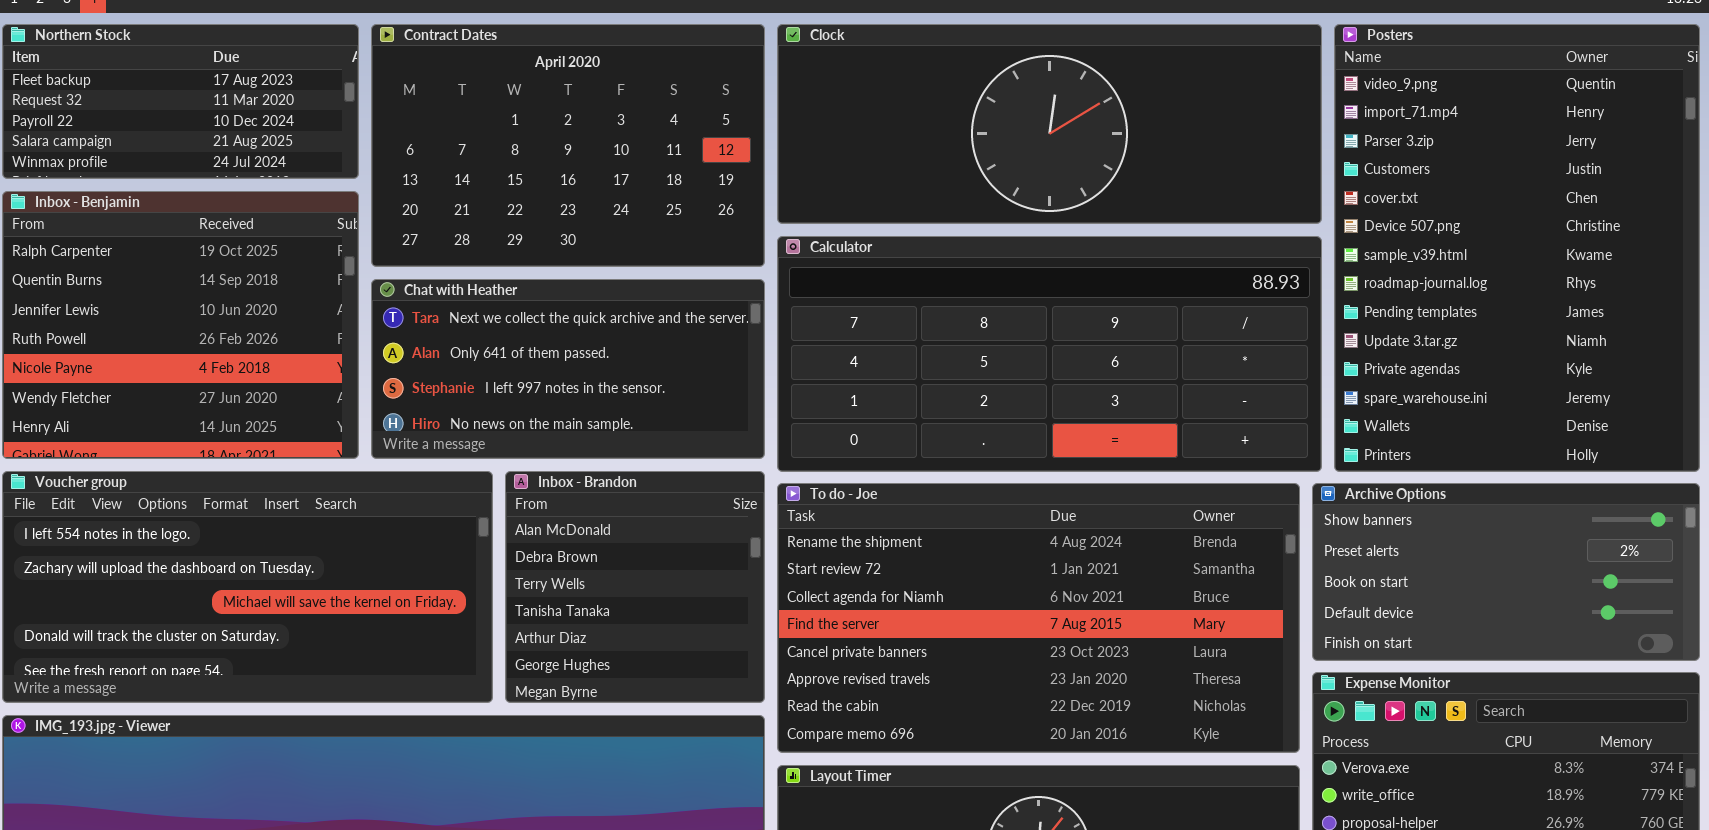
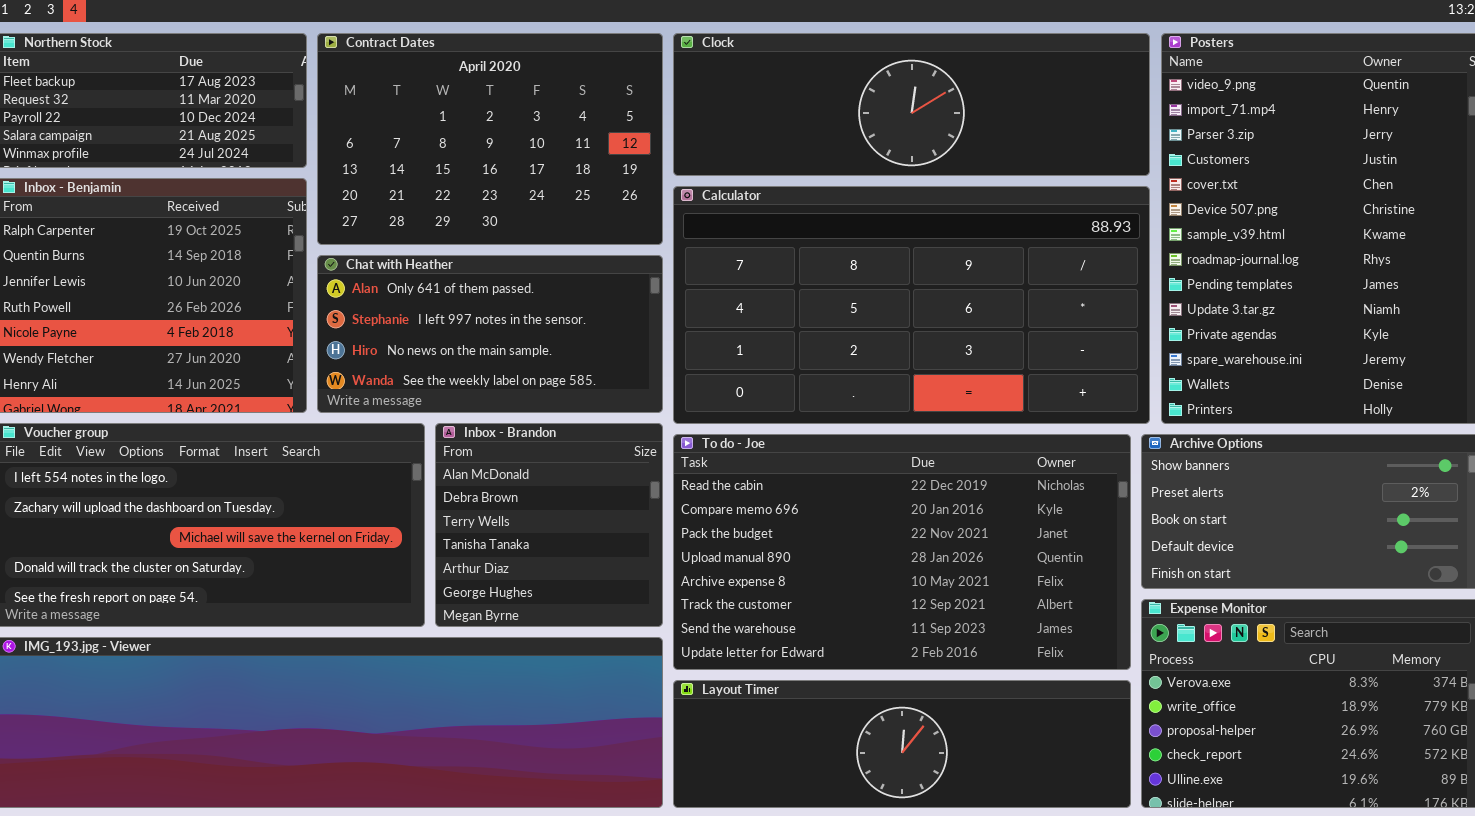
Clock: [777,24,1322,224] -> [673,33,1150,176], resized
Calculator: [777,236,1322,472] -> [673,186,1150,424], resized
Chat with Heather: [371,279,765,459] -> [317,255,663,413], scrolled down 1 row
To do - Joe: [777,483,1300,753] -> [673,434,1131,670], scrolled down 6 rows

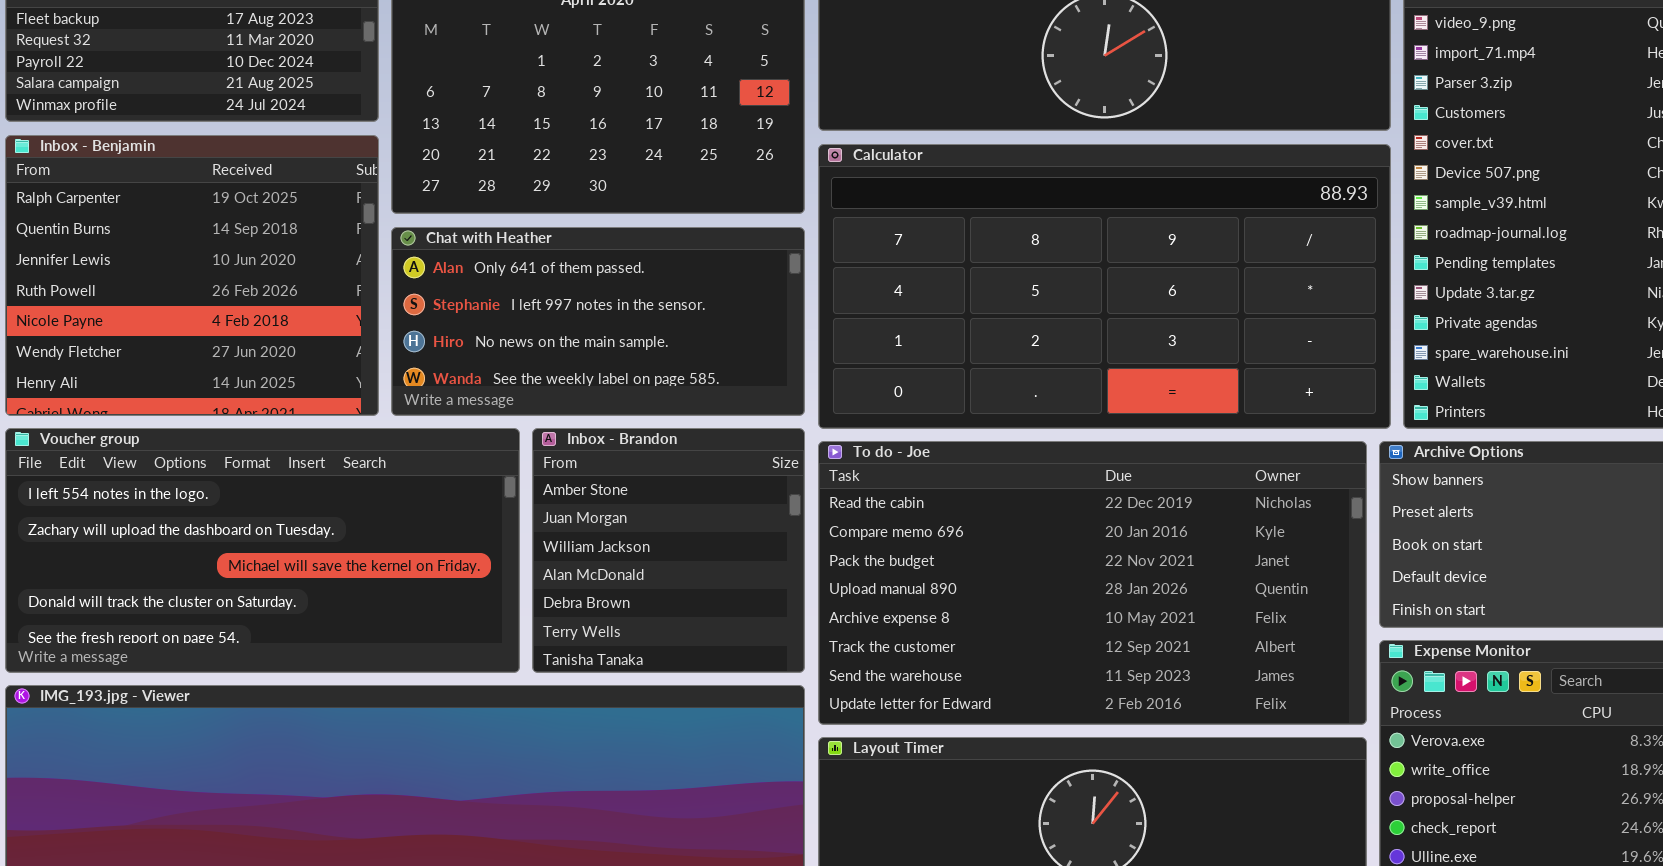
Inbox - Brandon: [435,423,663,627] -> [532,428,805,673], scrolled up 3 rows

